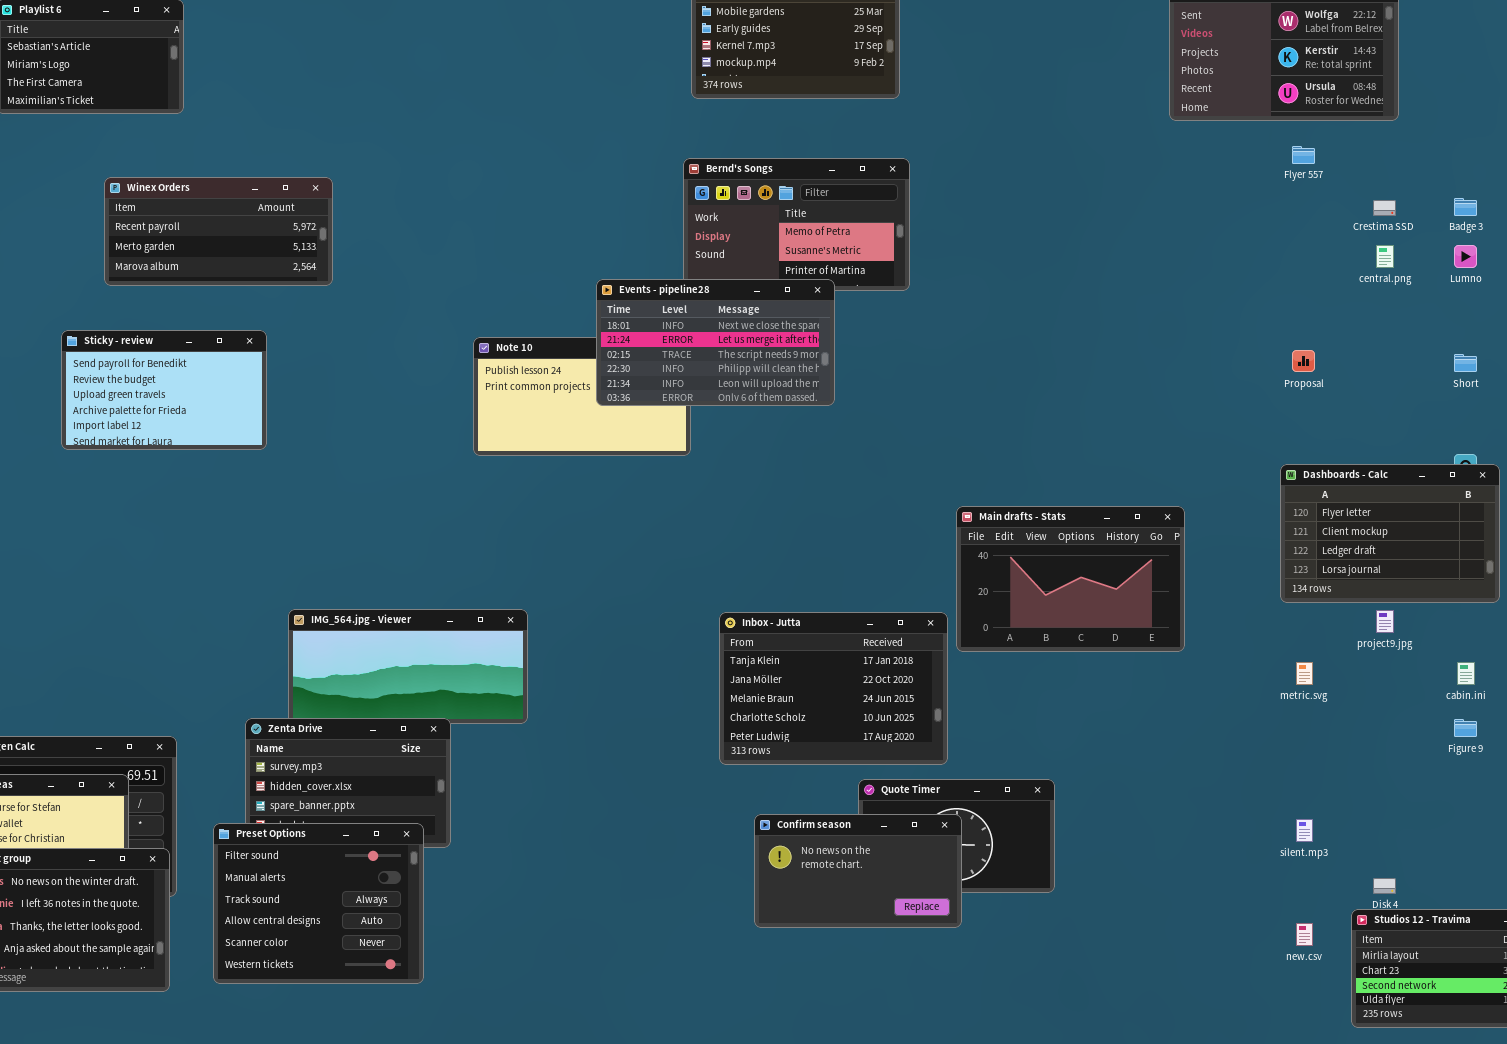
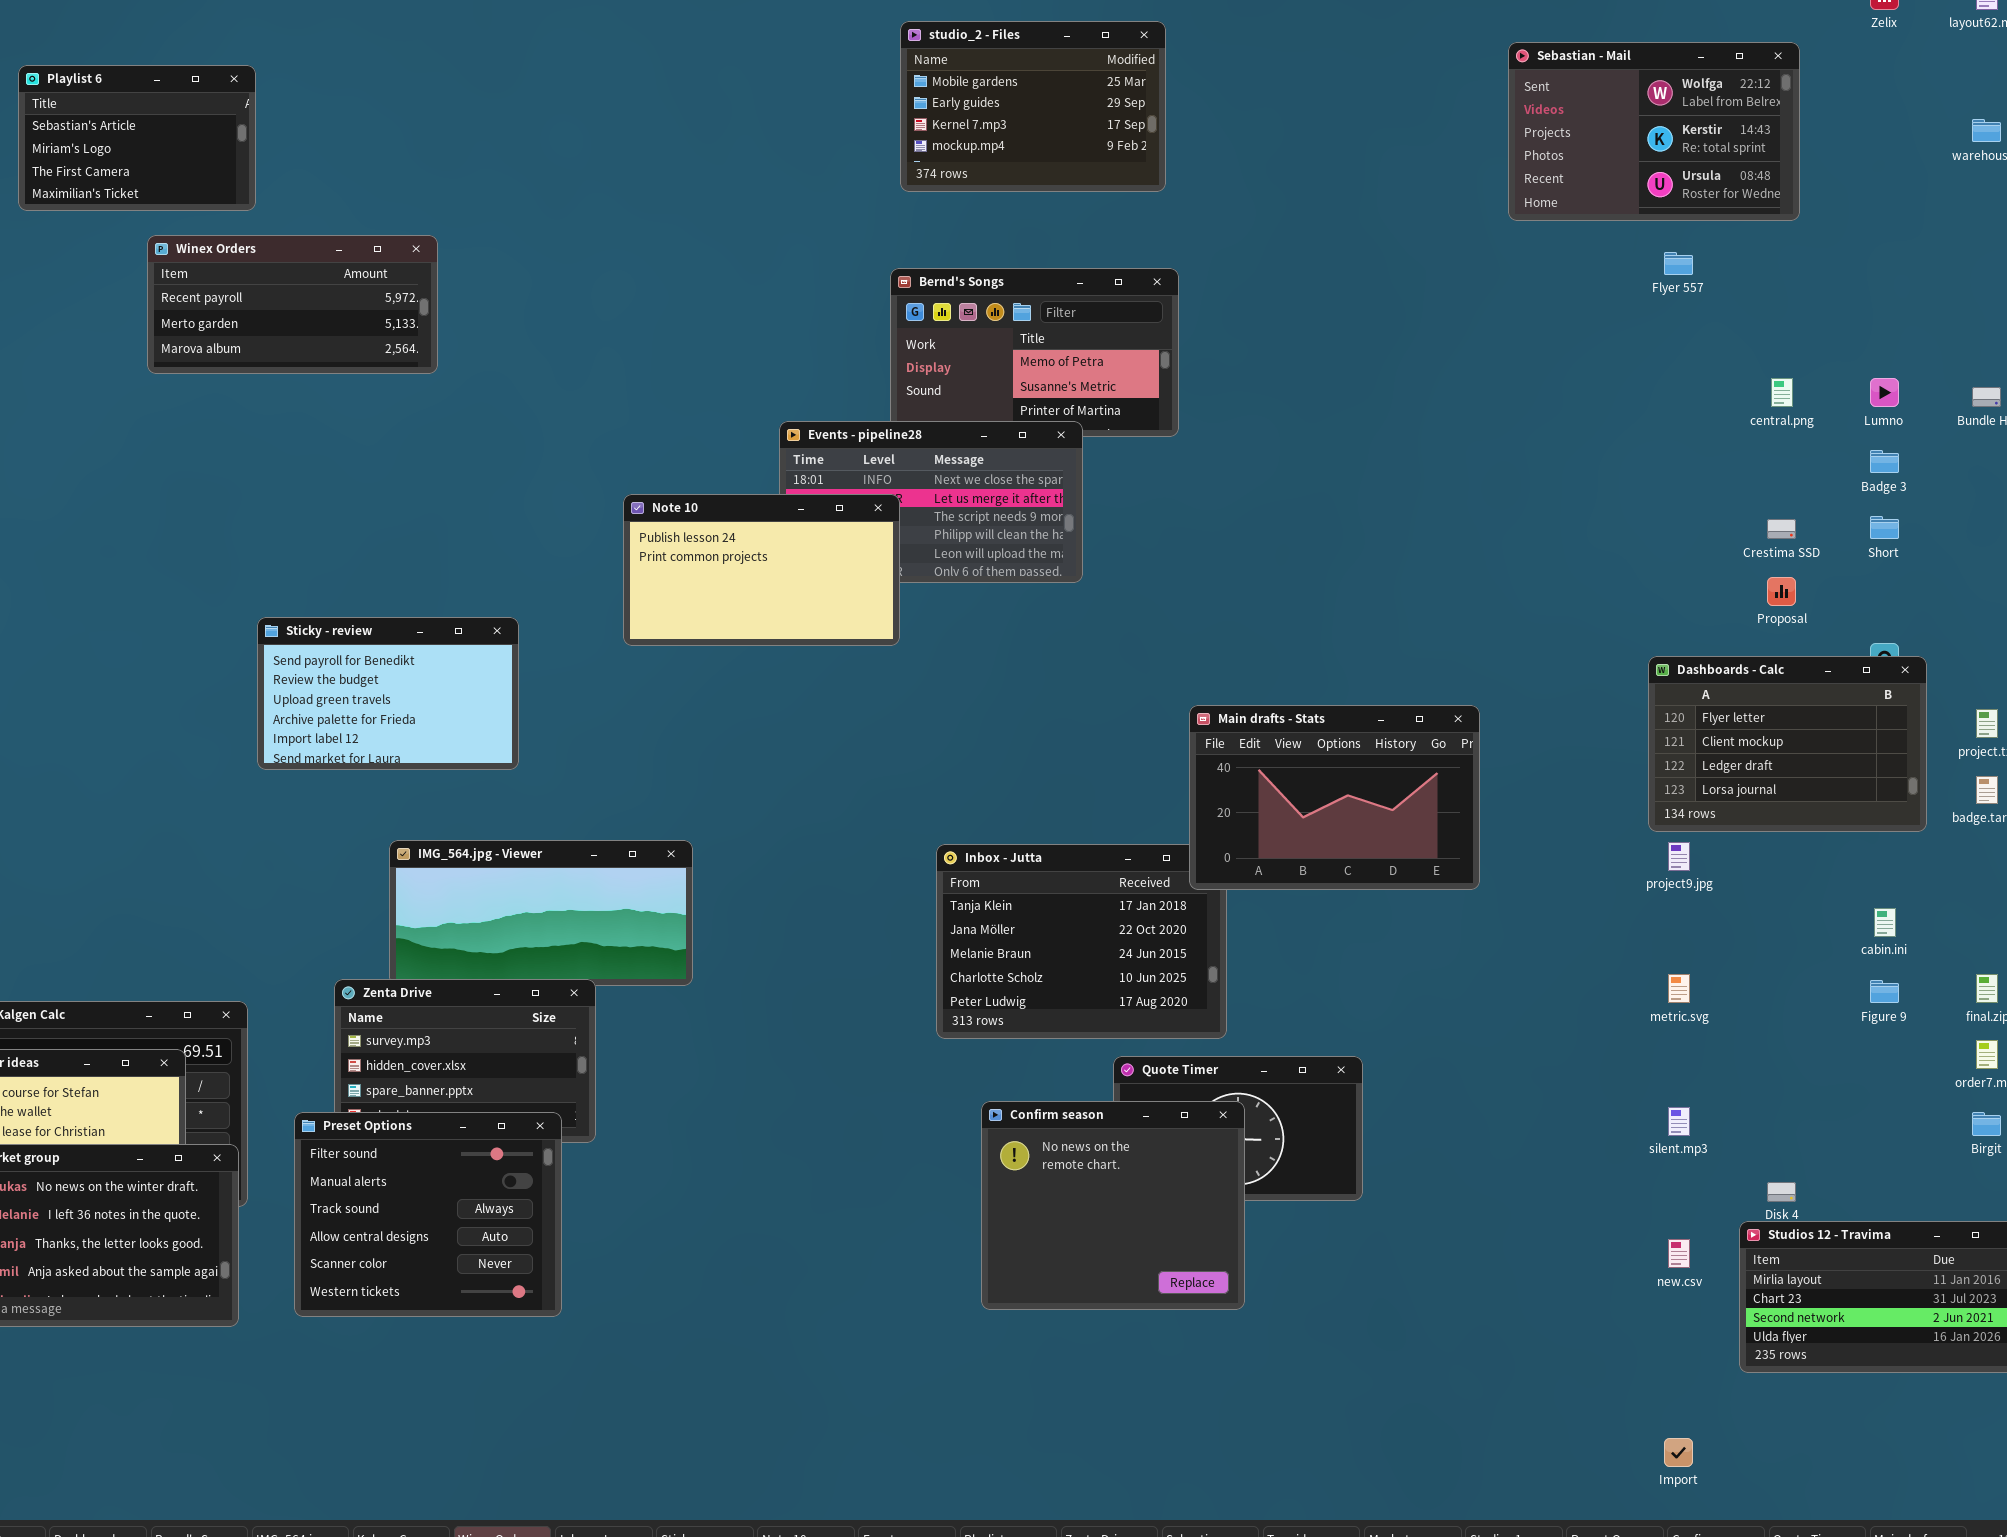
Winex Orders: [104,177,333,286] -> [147,235,438,374], moved
Badge 3: [1454,198,1477,216] -> [1870,450,1899,473], moved
Crestima SSD: [1373,200,1396,216] -> [1767,519,1796,539], moved
Sticky - review: [61,330,267,450] -> [257,617,519,770], moved
Note 10: [473,337,691,456] -> [623,494,900,646], raised
Proposal: [1292,350,1315,372] -> [1767,577,1796,606], moved
Main drafts - Stats: [956,506,1185,652] -> [1189,705,1480,890], moved
project9.jpg: [1376,610,1394,633] -> [1668,842,1690,871], moved
metric.svg: [1296,662,1313,685] -> [1668,974,1690,1003], moved
Confirm season: [754,814,962,928] -> [981,1101,1245,1310], resized

